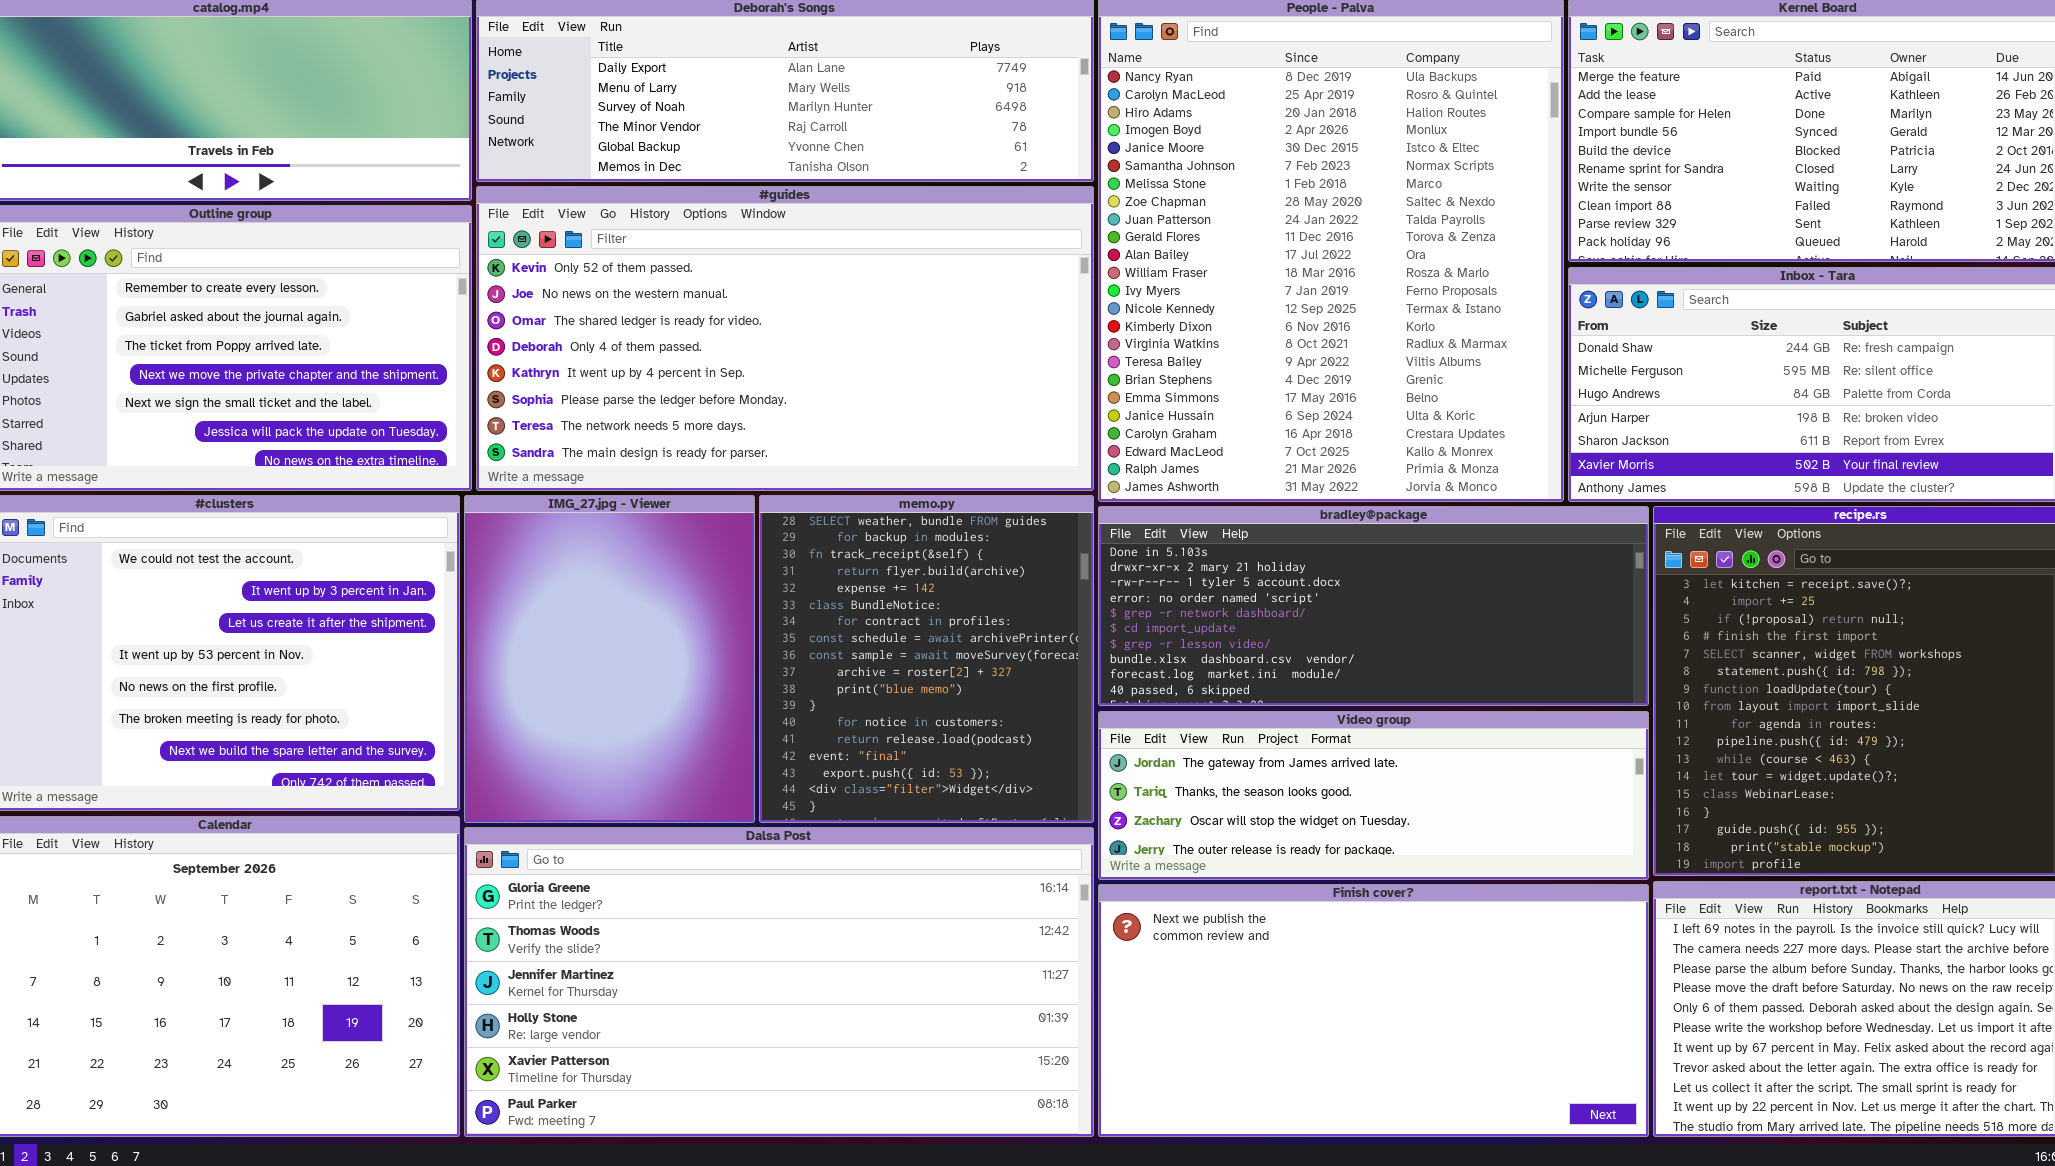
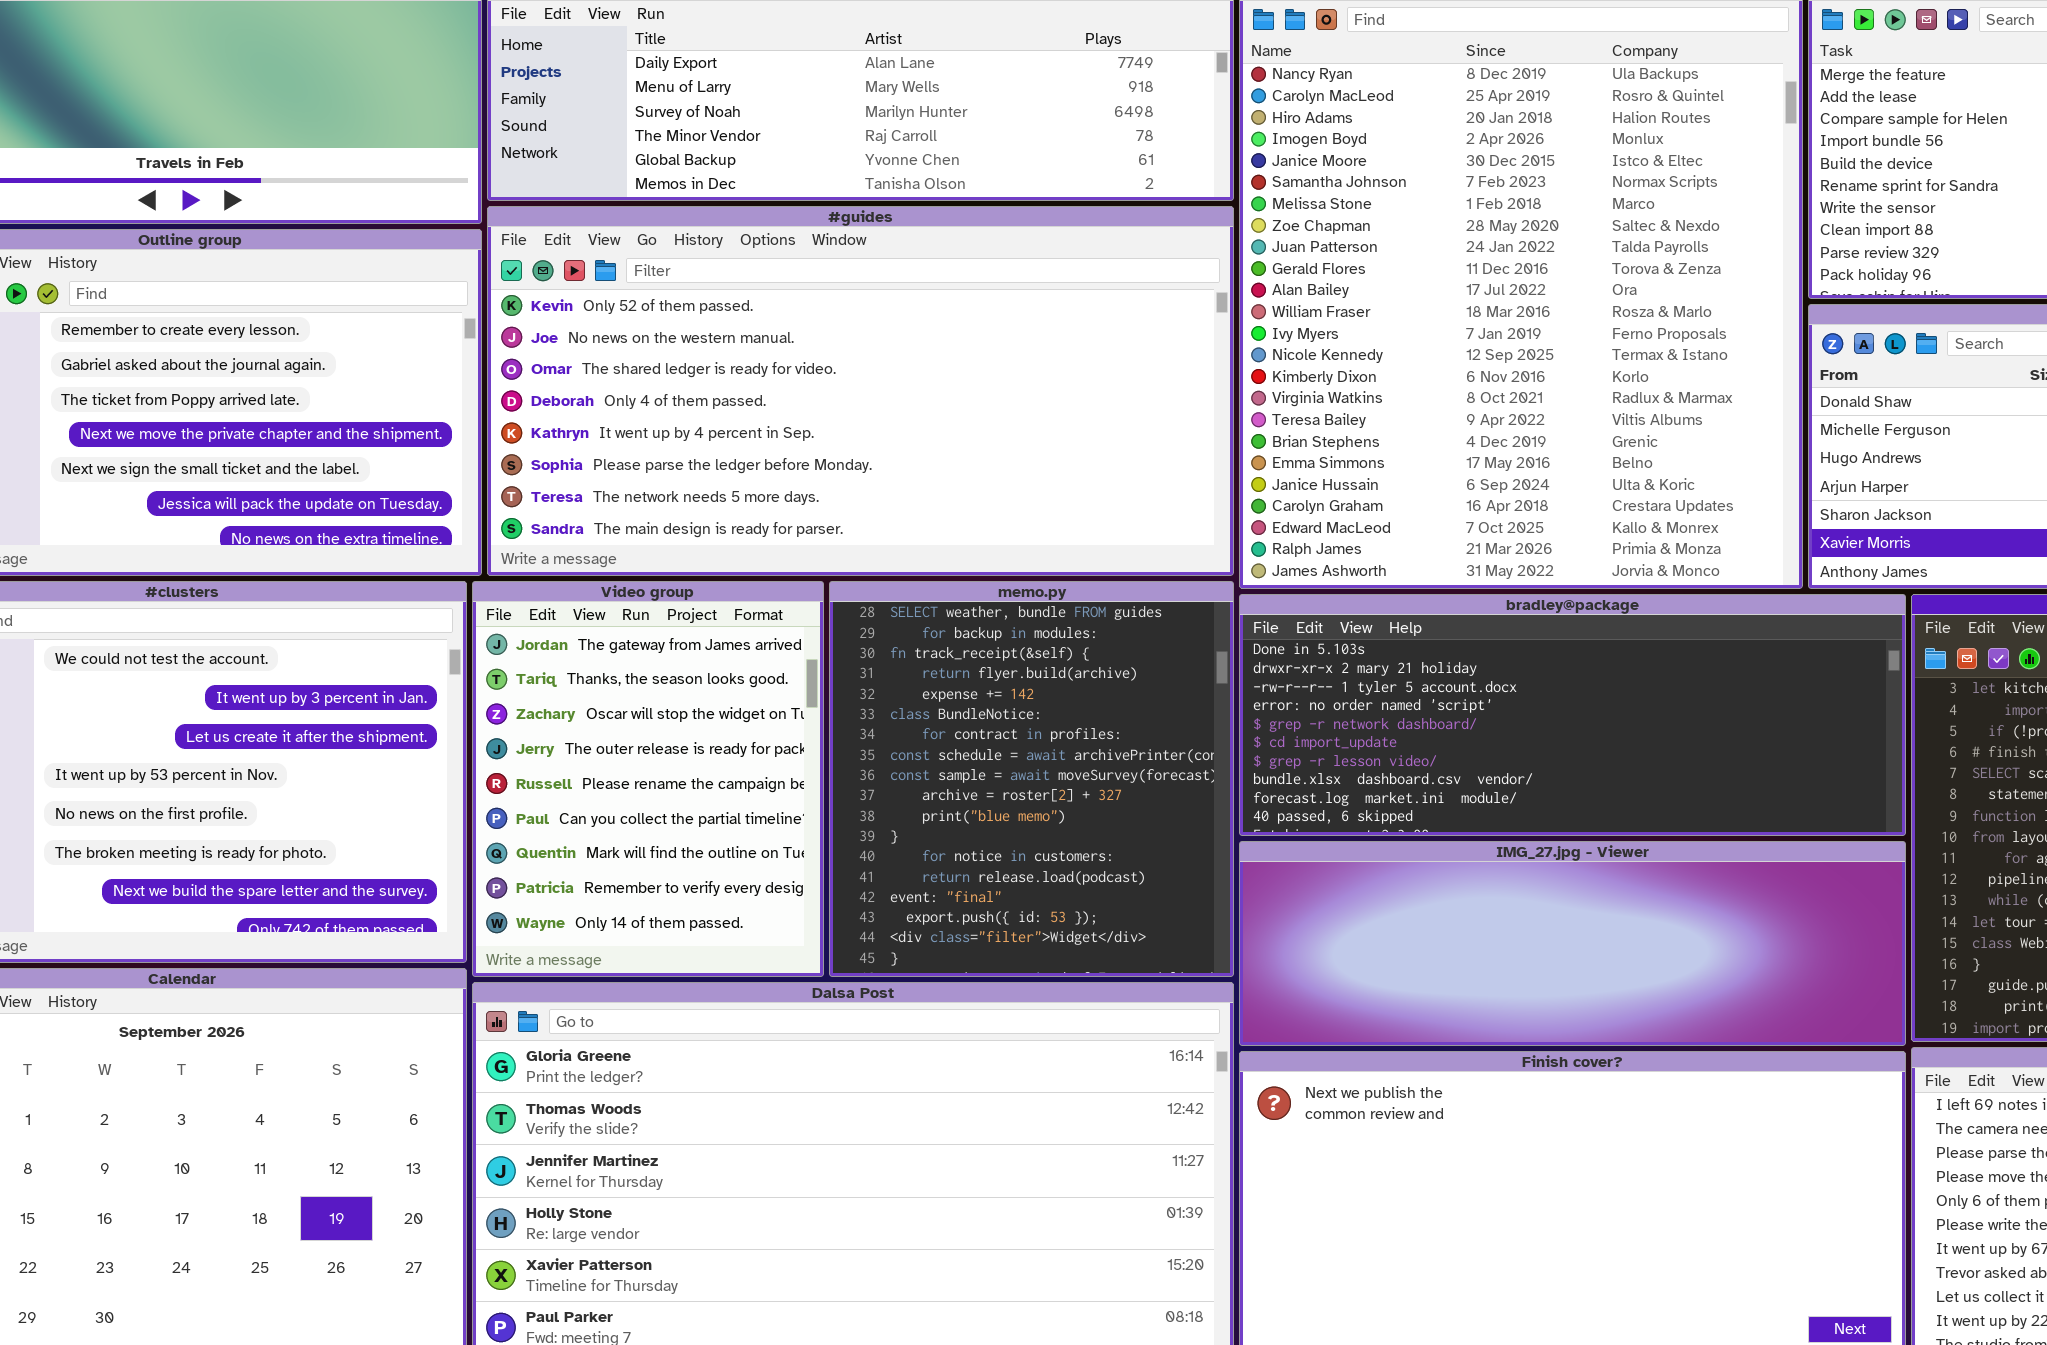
IMG_27.jpg - Viewer: [464,495,755,823] -> [1239,841,1906,1046], moved, resized
Video group: [1098,711,1649,880] -> [472,581,824,977], moved, resized

